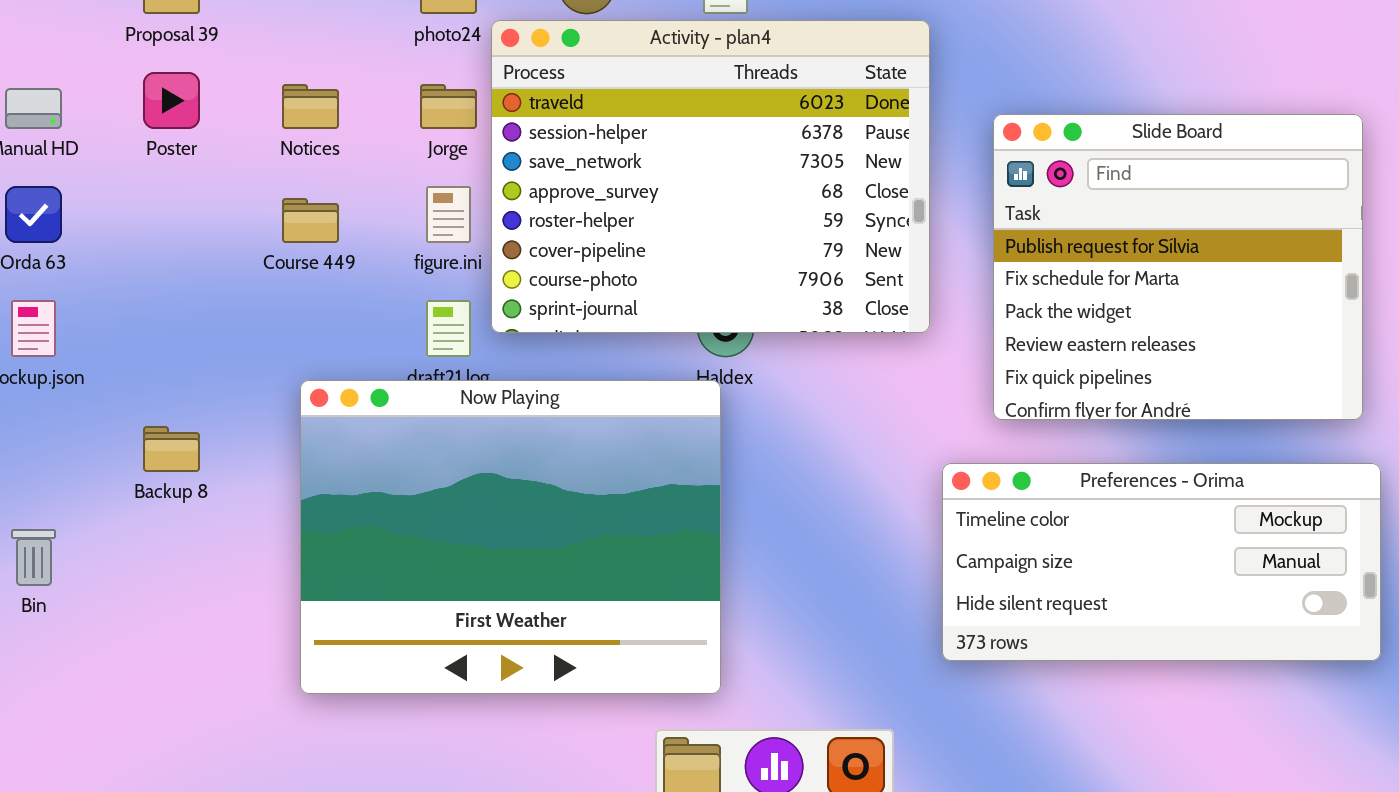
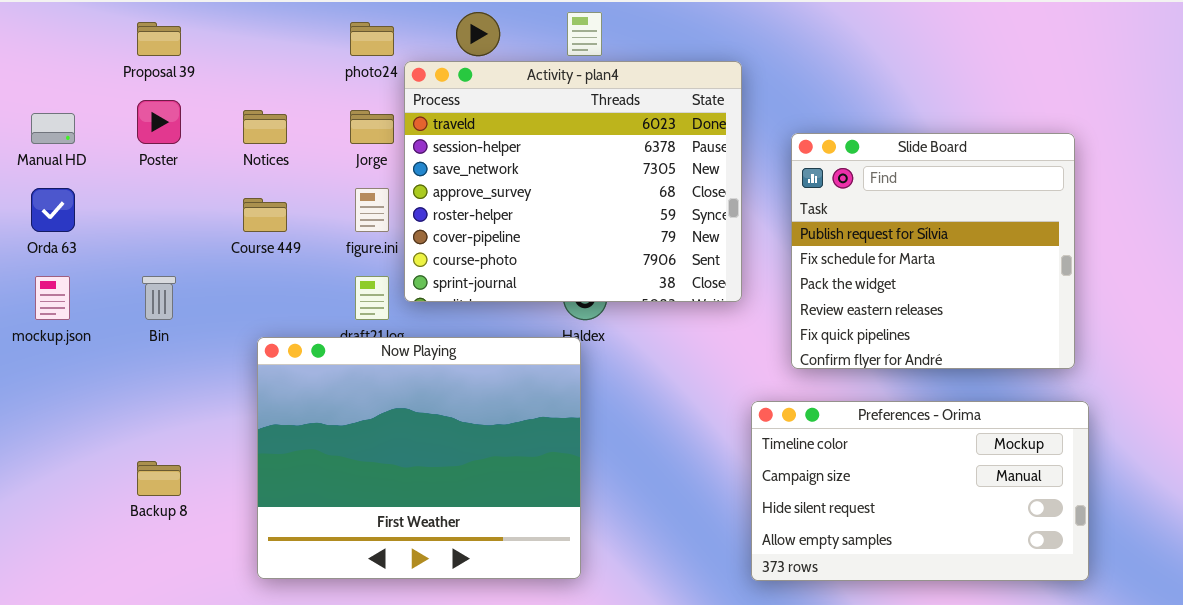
Backup 8: [143,426,200,472] -> [137,461,181,496], moved
Preferences - Orima: [942,463,1381,661] -> [751,401,1089,581], resized
Bin: [11,529,56,586] -> [142,276,176,320], moved

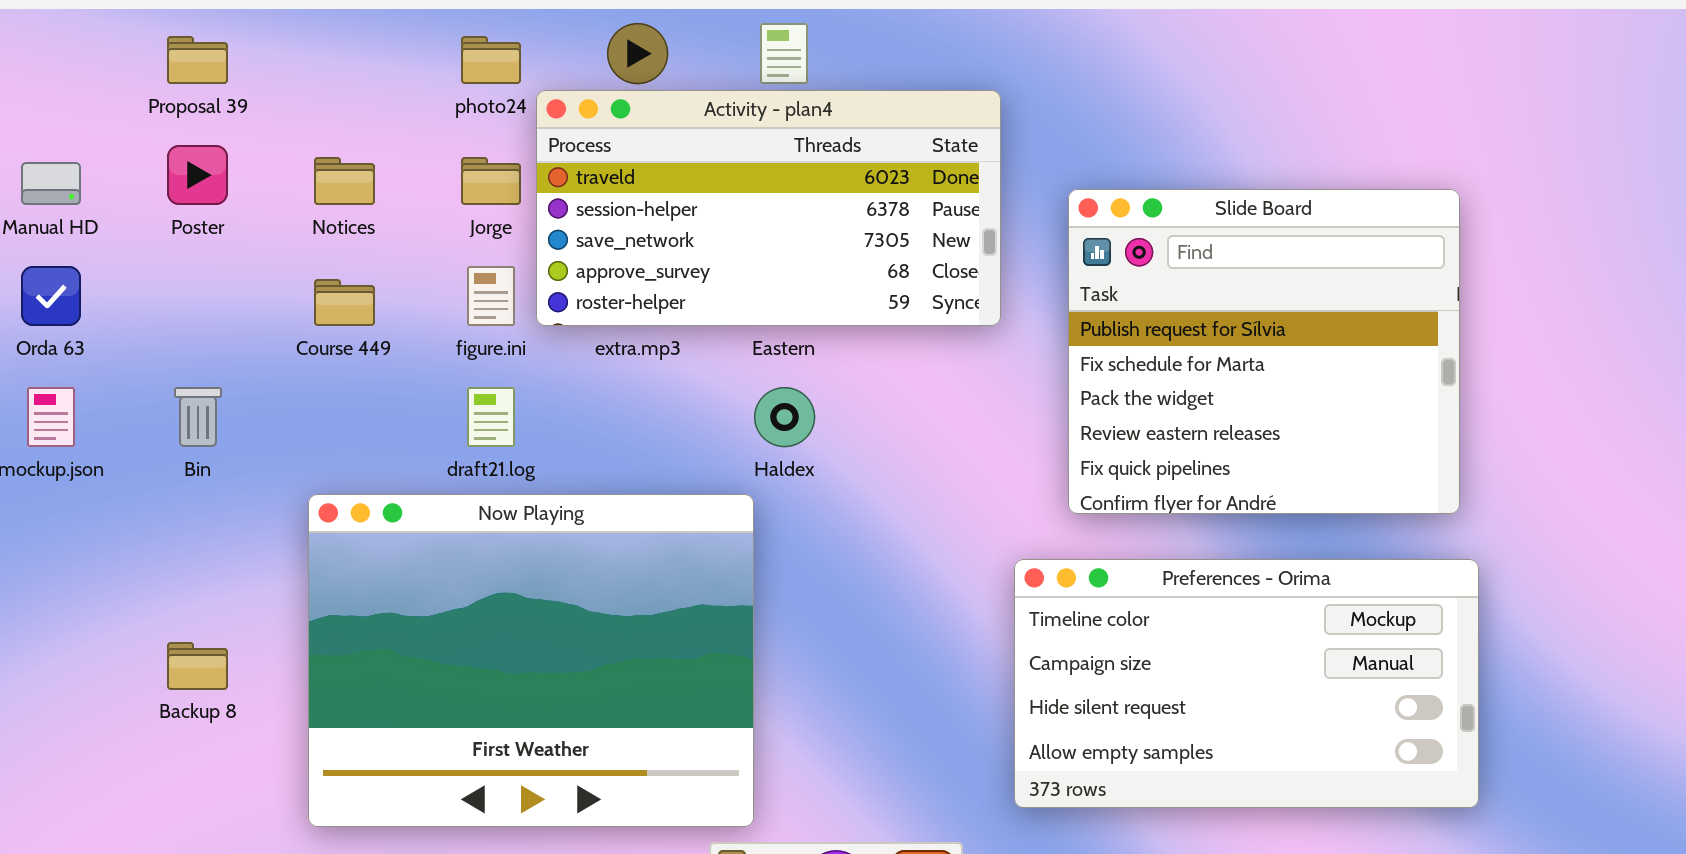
Activity - plan4: [404,61,742,302] -> [536,90,1001,326], resized
Now Playing: [257,337,581,579] -> [308,494,754,827], moved

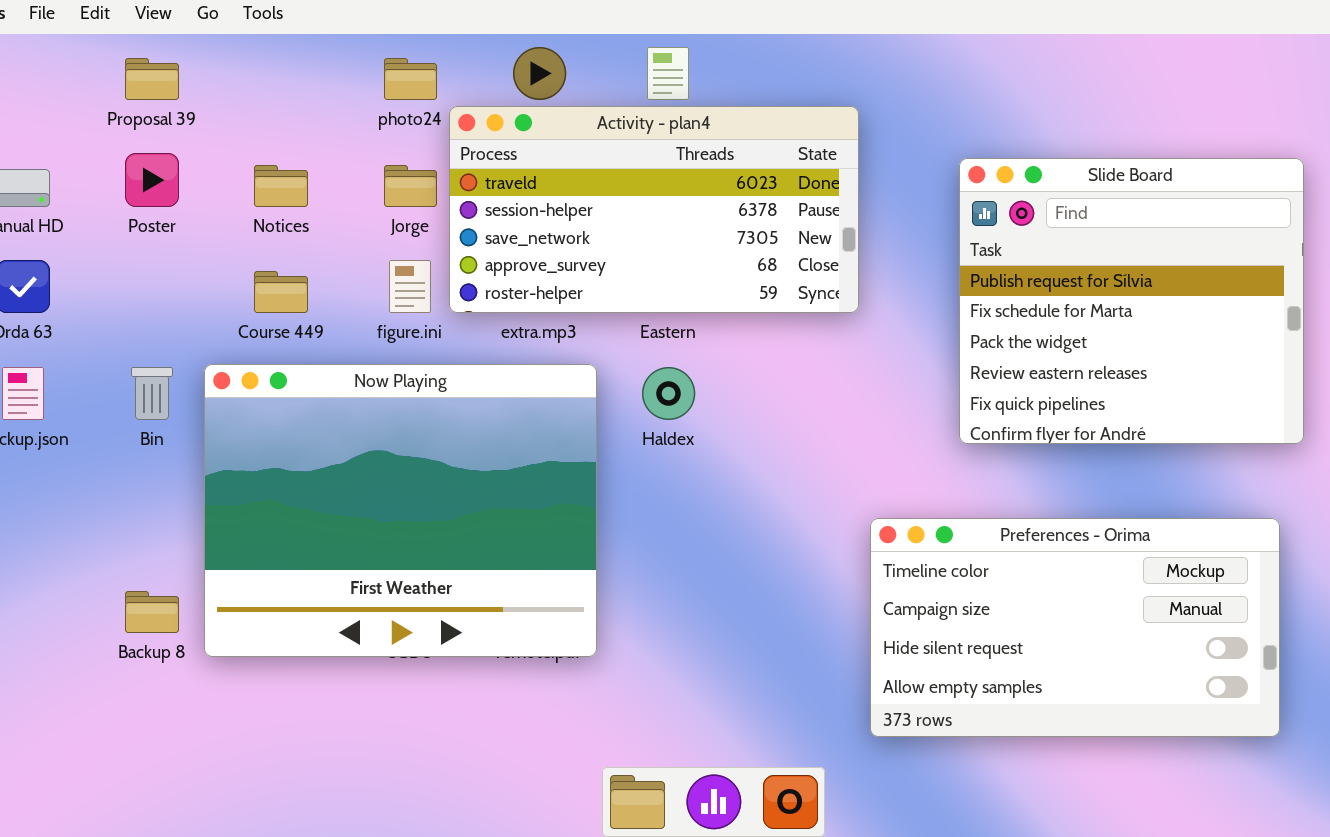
Slide Board: [1068,189,1460,514] -> [959,158,1304,444], moved
Now Playing: [308,494,754,827] -> [204,364,597,657], moved

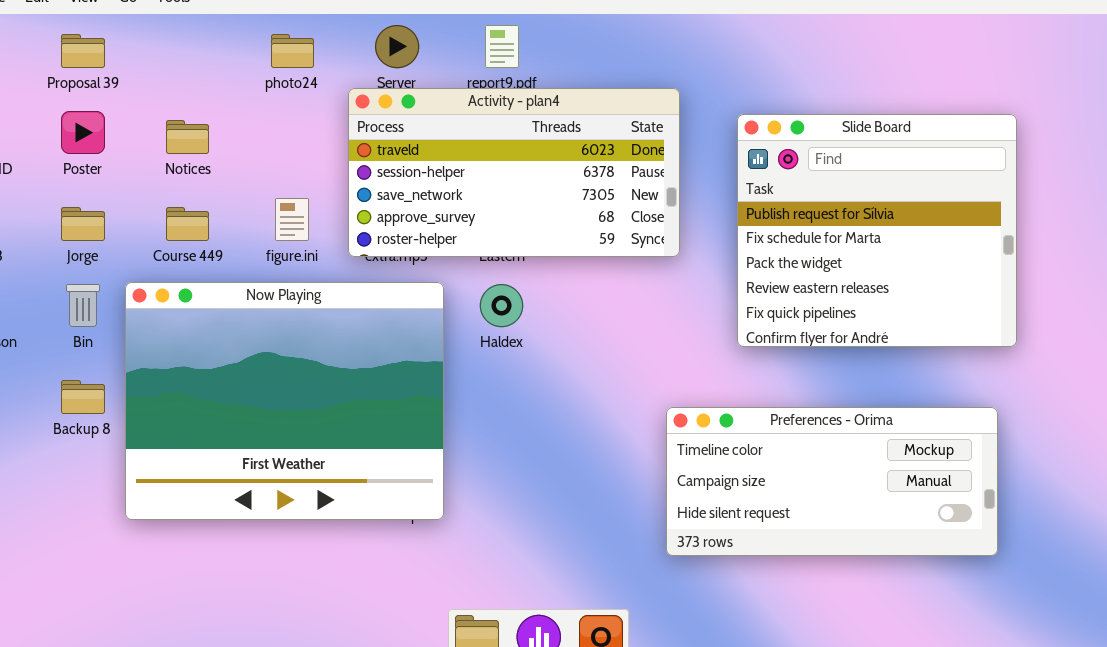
Activity - plan4: [449,106,859,313] -> [348,88,680,257], moved
Jorge: [384,165,437,207] -> [61,207,105,241], moved
Preferences - Orima: [870,518,1280,737] -> [666,407,998,556], resized
Backup 8: [125,591,179,633] -> [61,380,105,414], moved

